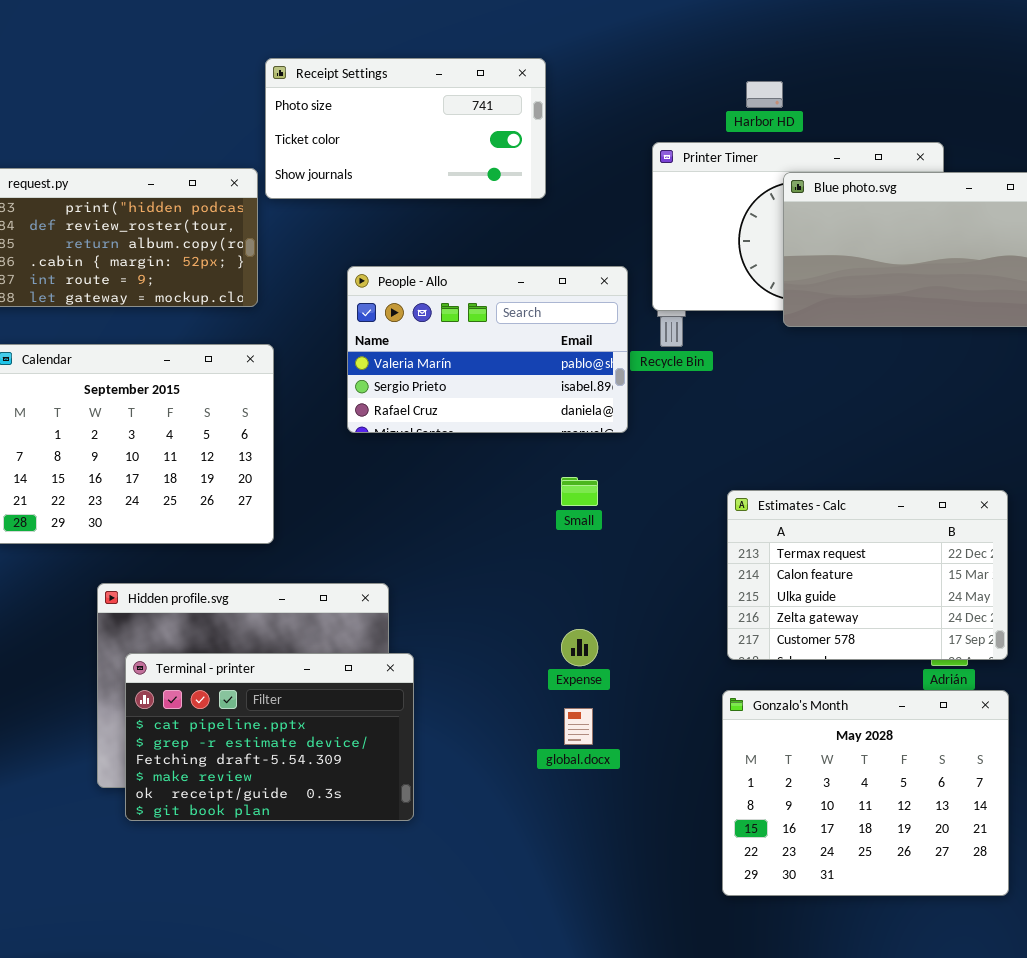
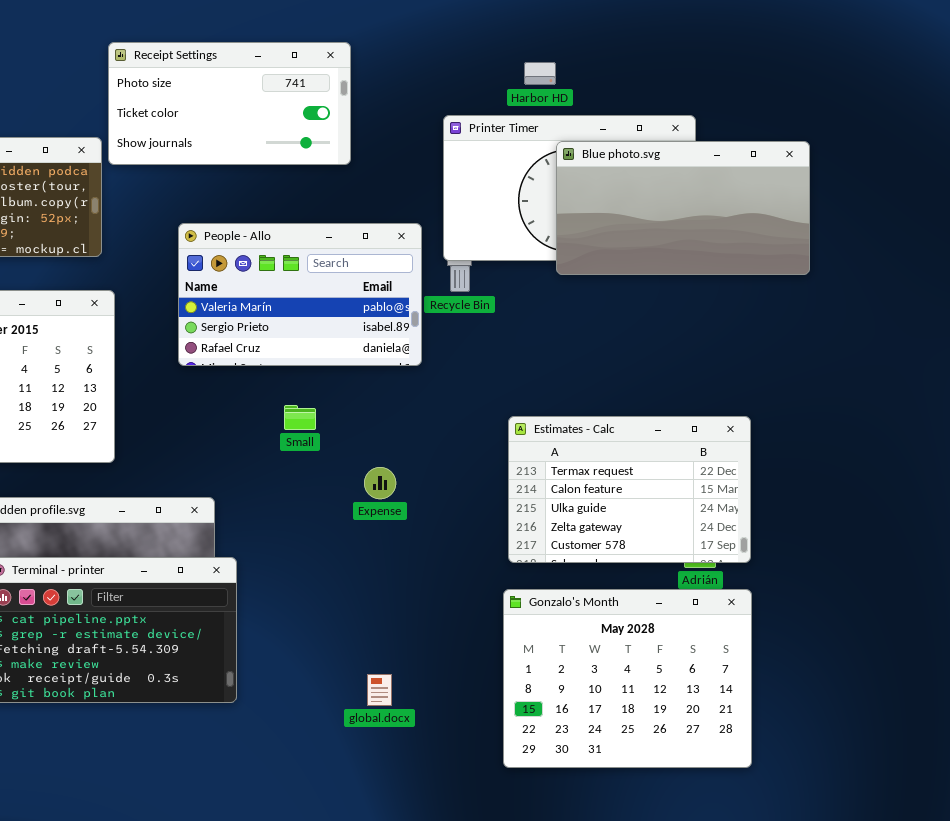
Small: [561,477,598,506] -> [284,405,316,430], moved
Expense: [561,629,598,666] -> [364,467,396,499], moved
global.docx: [564,708,593,745] -> [367,674,392,706], moved

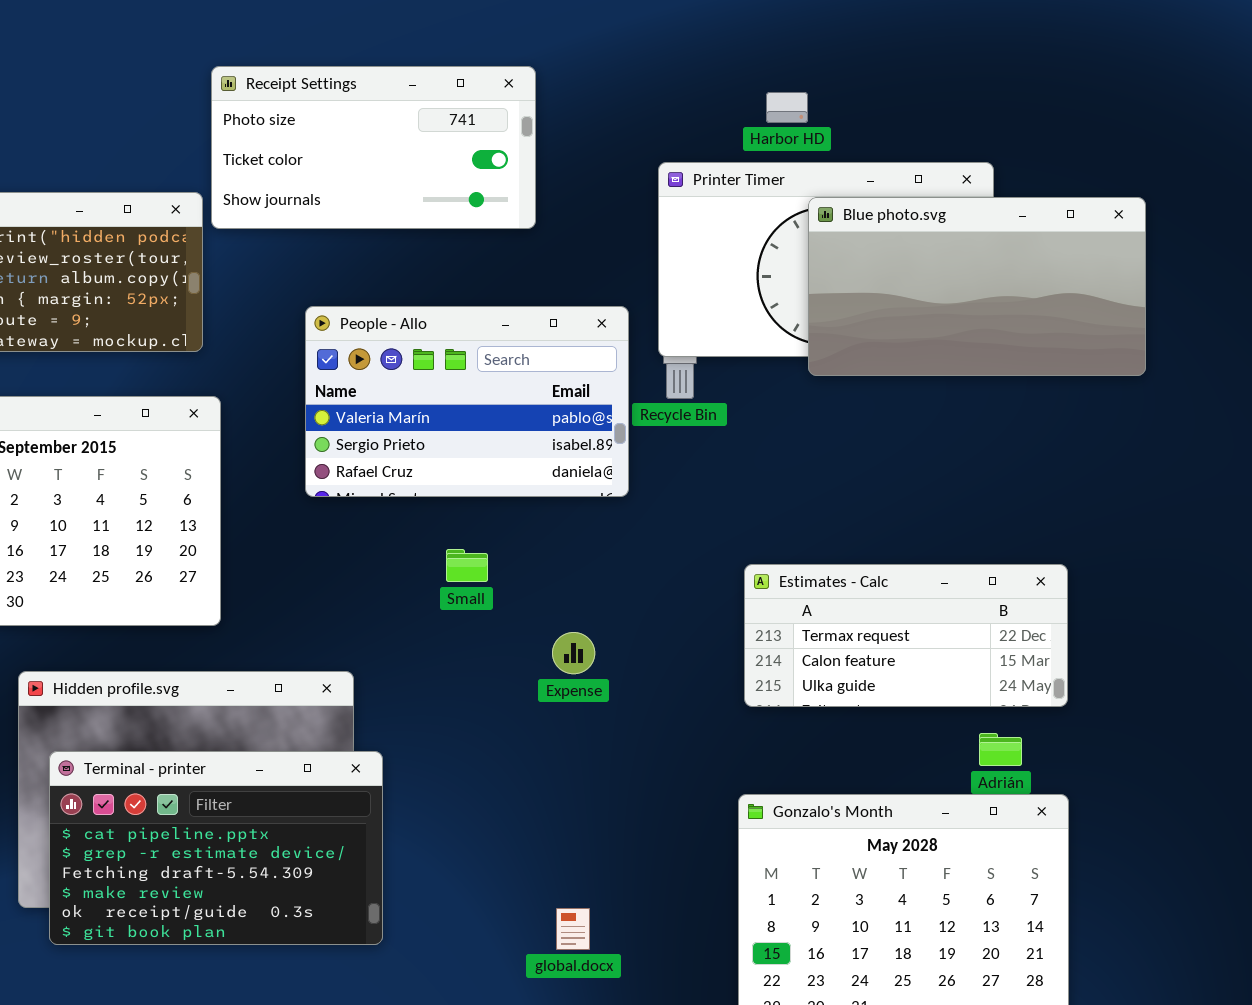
Estimates - Calc: [508,416,751,563] -> [744,564,1068,707], resized

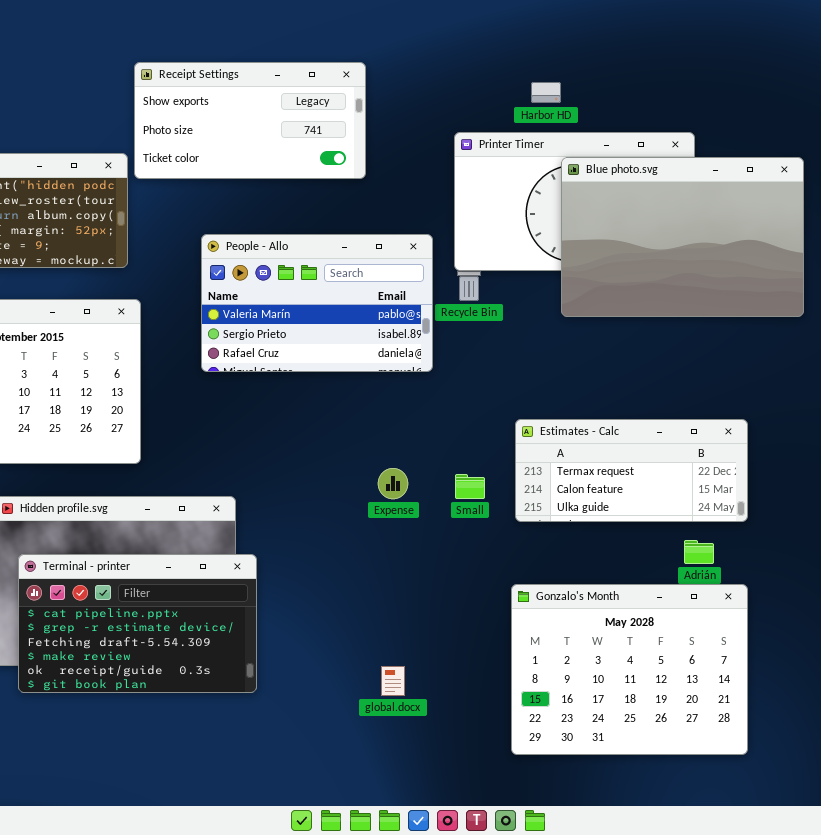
Receipt Settings: [211,66,536,229] -> [134,62,366,179], scrolled up 1 row
Blue photo.svg: [808,197,1146,376] -> [561,157,804,317], resized
Small: [446,549,488,582] -> [455,474,485,499], moved

